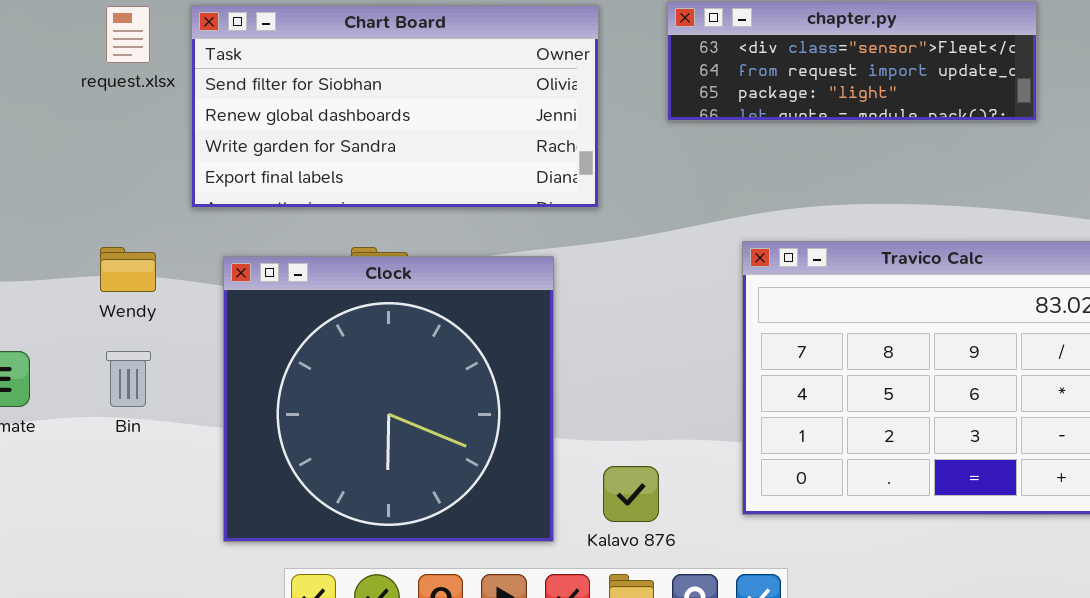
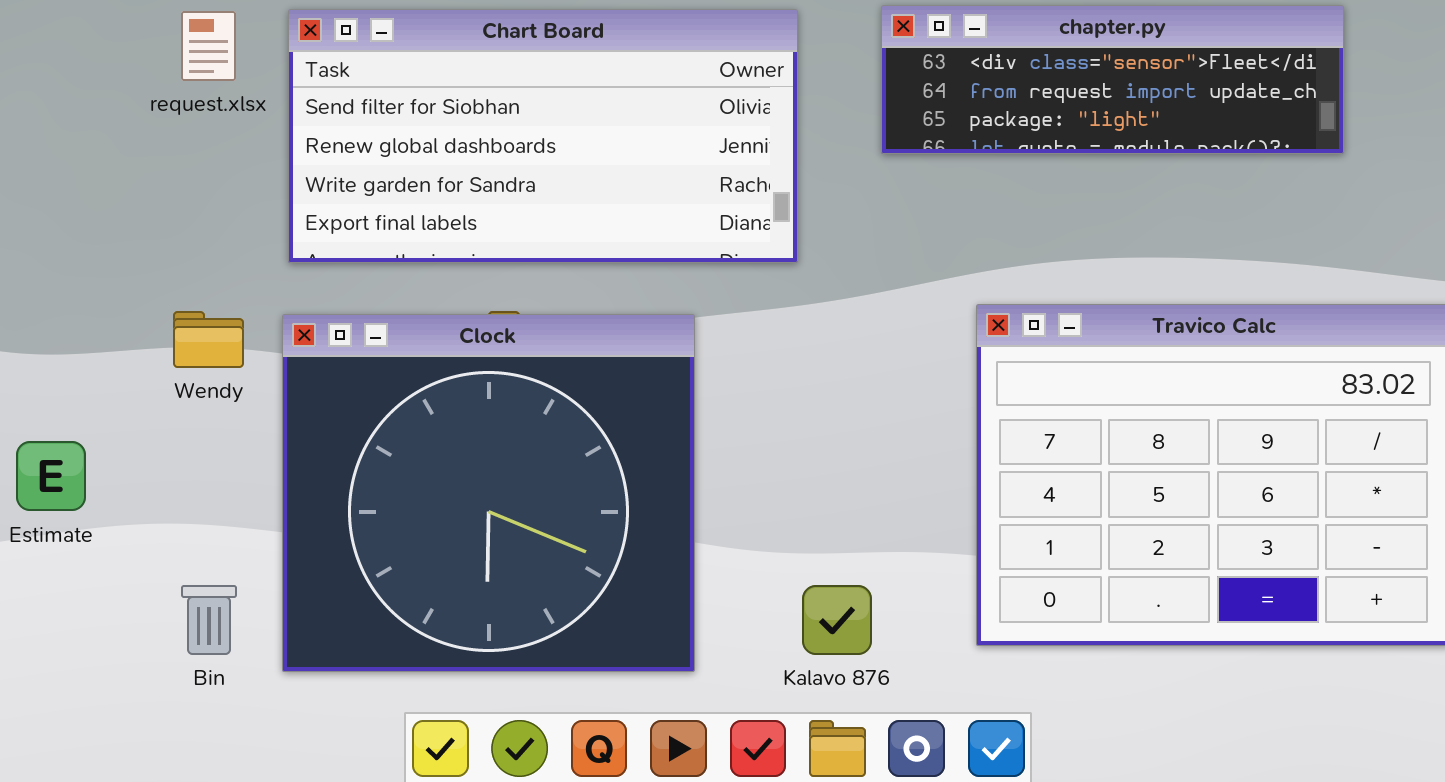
Clock: [223,256,554,542] -> [282,314,695,672], moved
Bin: [106,351,151,407] -> [181,585,237,655], moved

